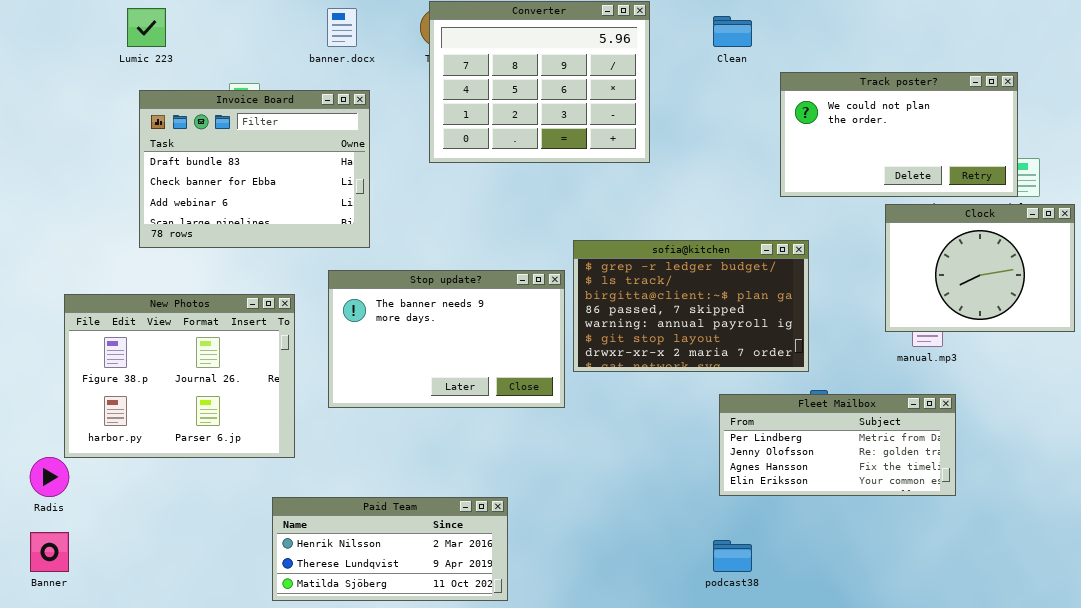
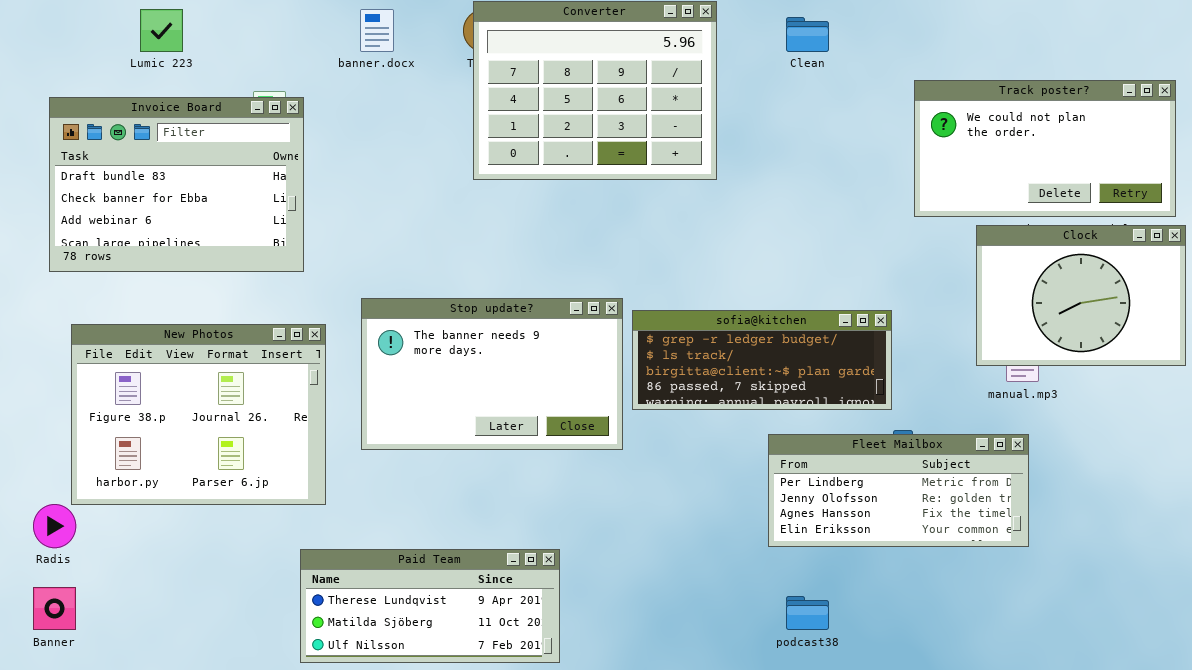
Track poster?: [780,72,1018,197] -> [914,80,1176,217], moved
Invoice Board: [139,90,370,248] -> [49,97,304,272], moved
sofia@kitchen: [573,240,809,372] -> [632,310,892,410], resized
Fleet Mailbox: [719,394,956,496] -> [768,434,1029,547], moved
Paid Team: [272,497,508,601] -> [300,549,560,663], scrolled down 1 row

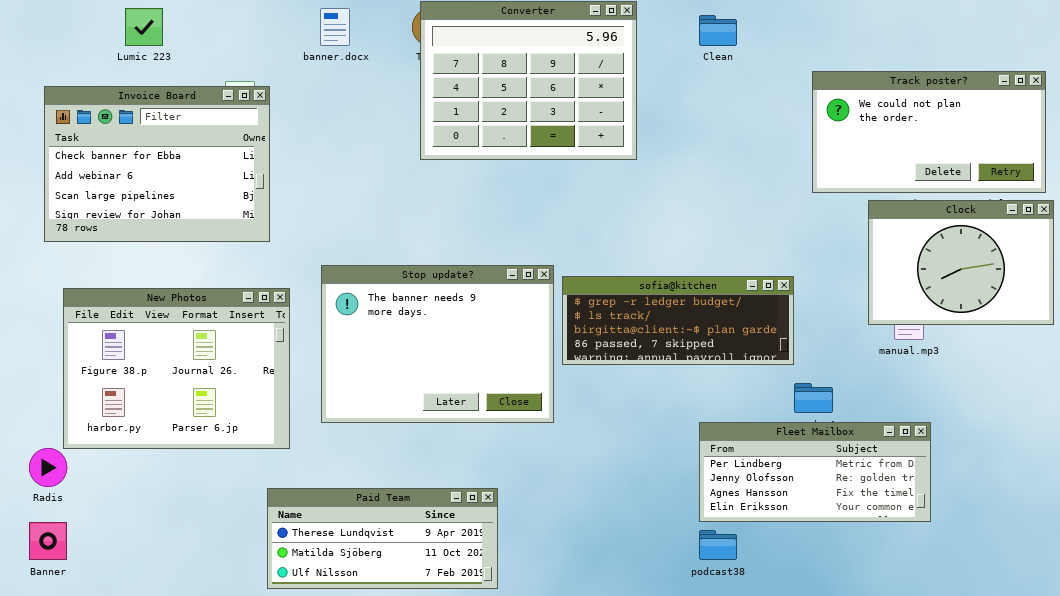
Invoice Board: [49,97,304,272] -> [44,86,270,242], scrolled down 1 row
Stop update?: [361,298,623,450] -> [321,265,554,423], resized
Fleet Mailbox: [768,434,1029,547] -> [699,422,931,522], moved

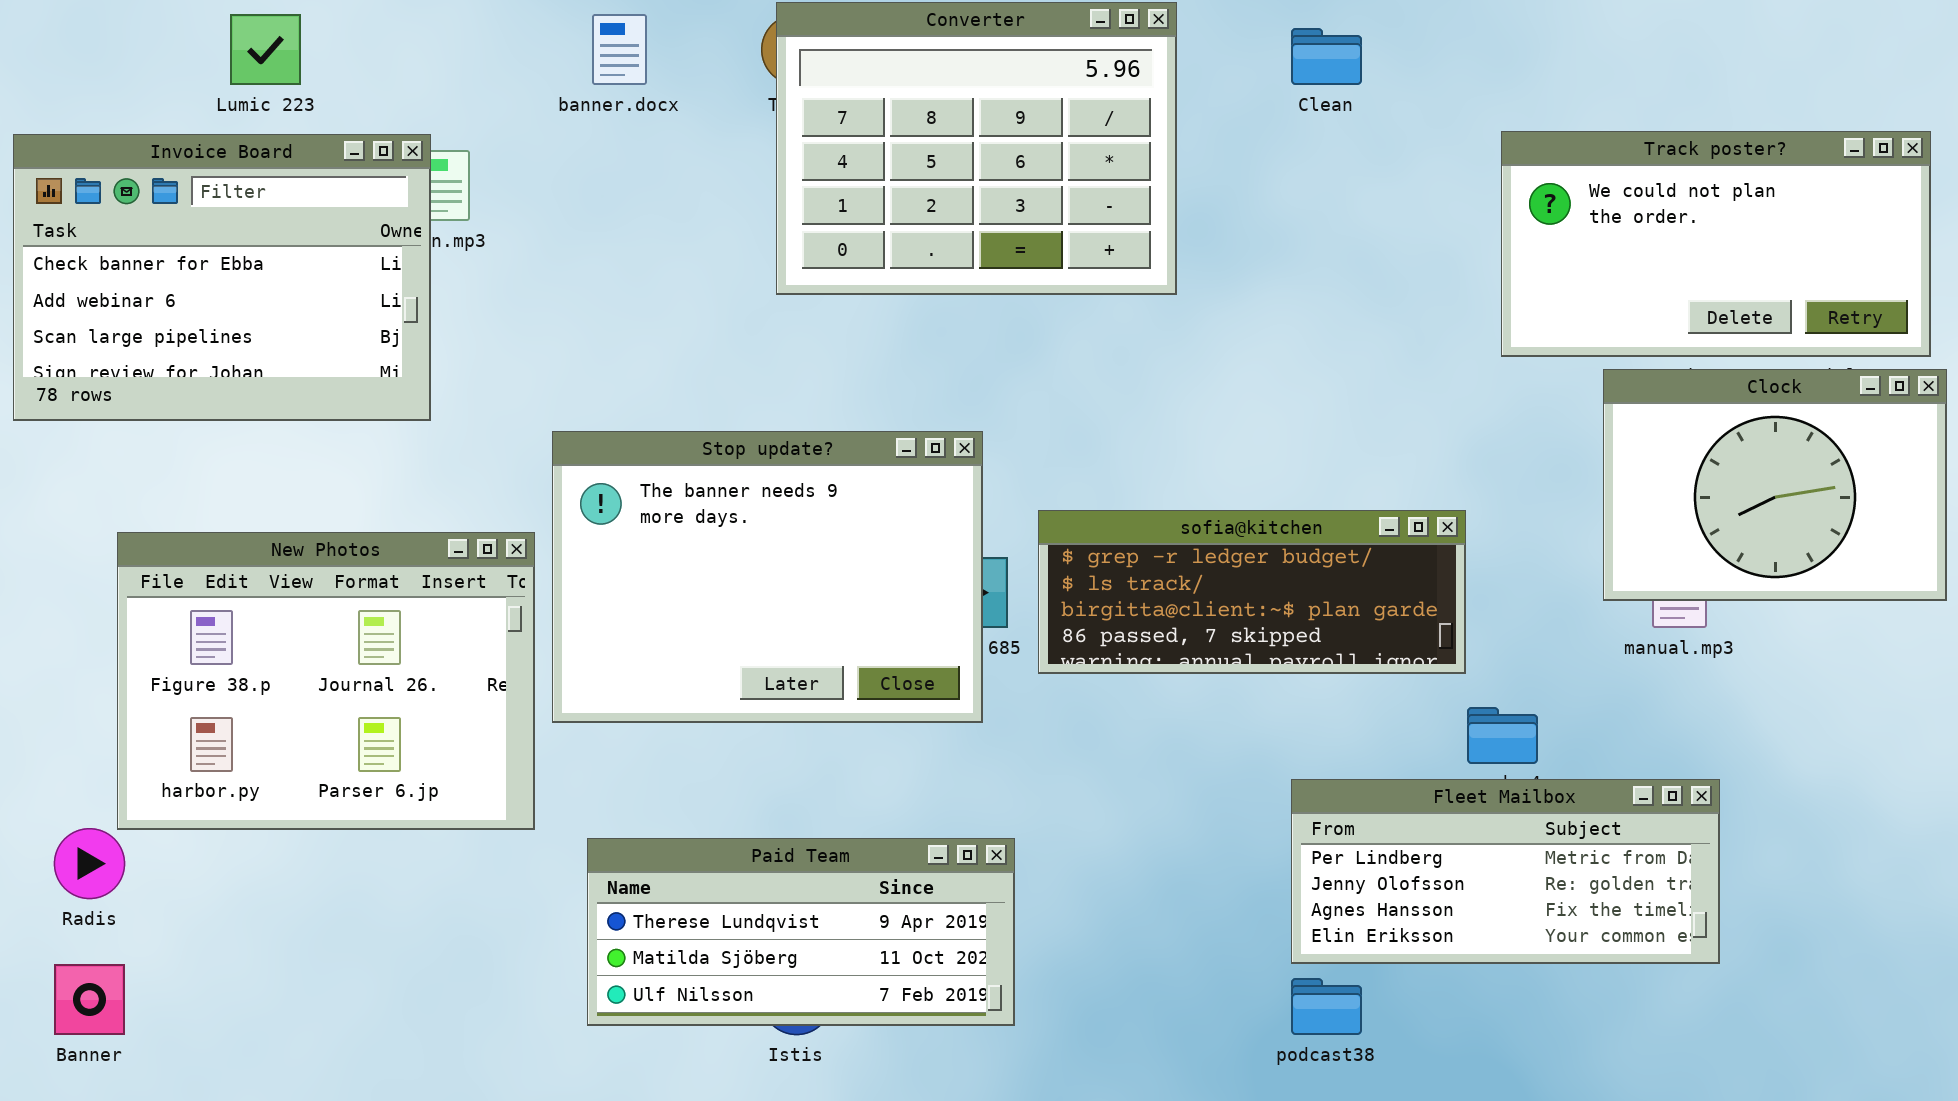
Invoice Board: [44,86,270,242] -> [13,134,431,421], moved
Stop update?: [321,265,554,423] -> [552,431,983,723], moved
Paid Team: [267,488,498,589] -> [587,838,1015,1026], moved

